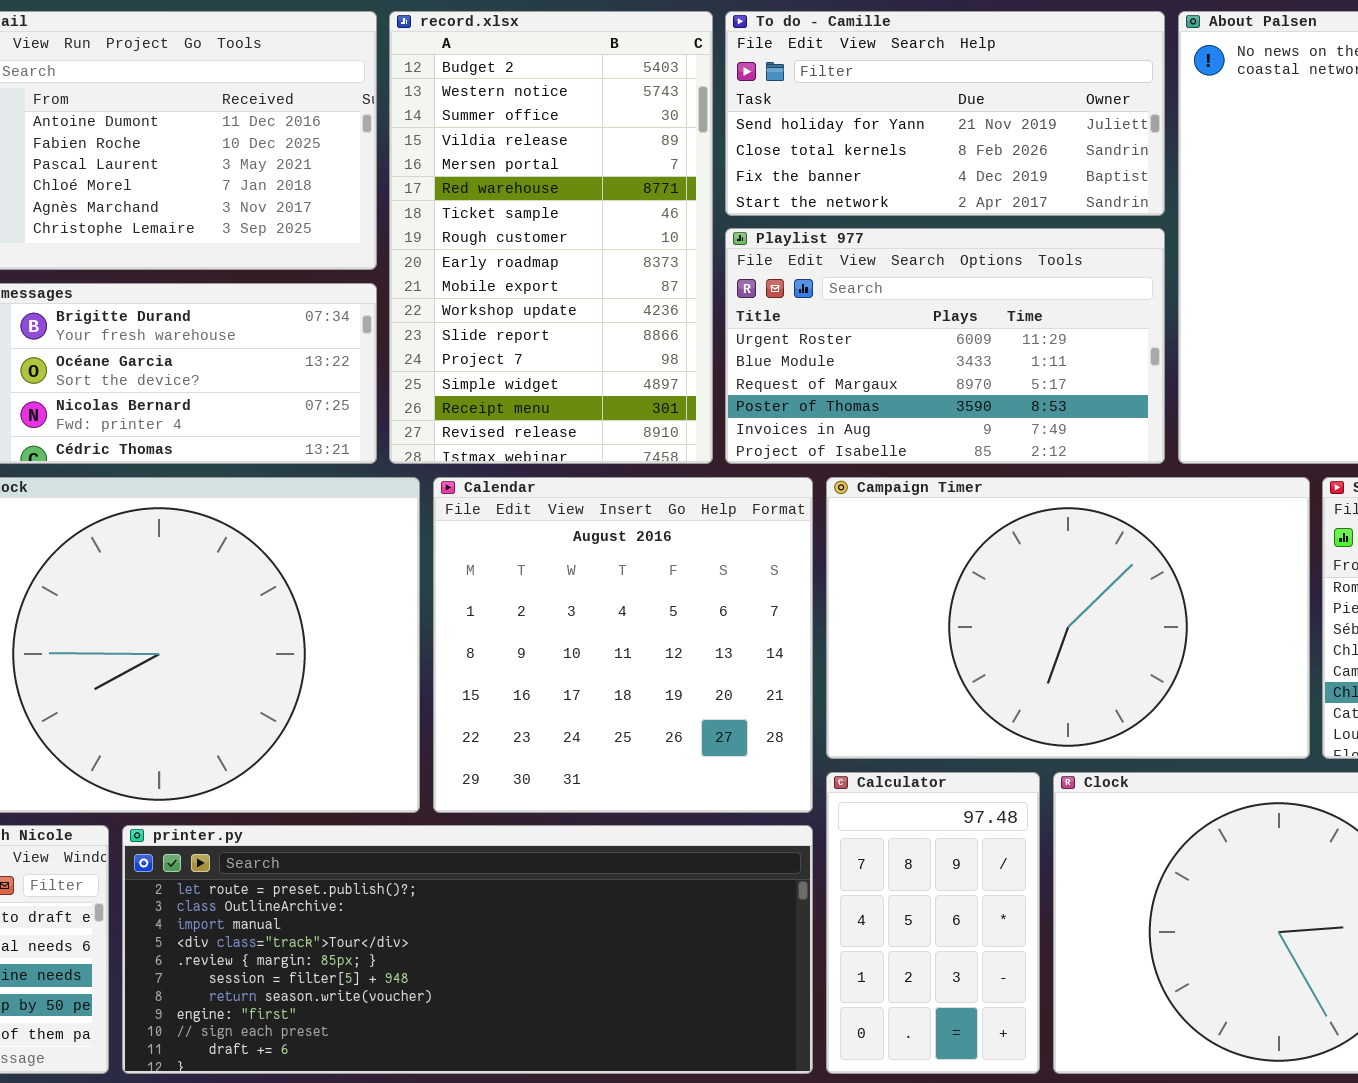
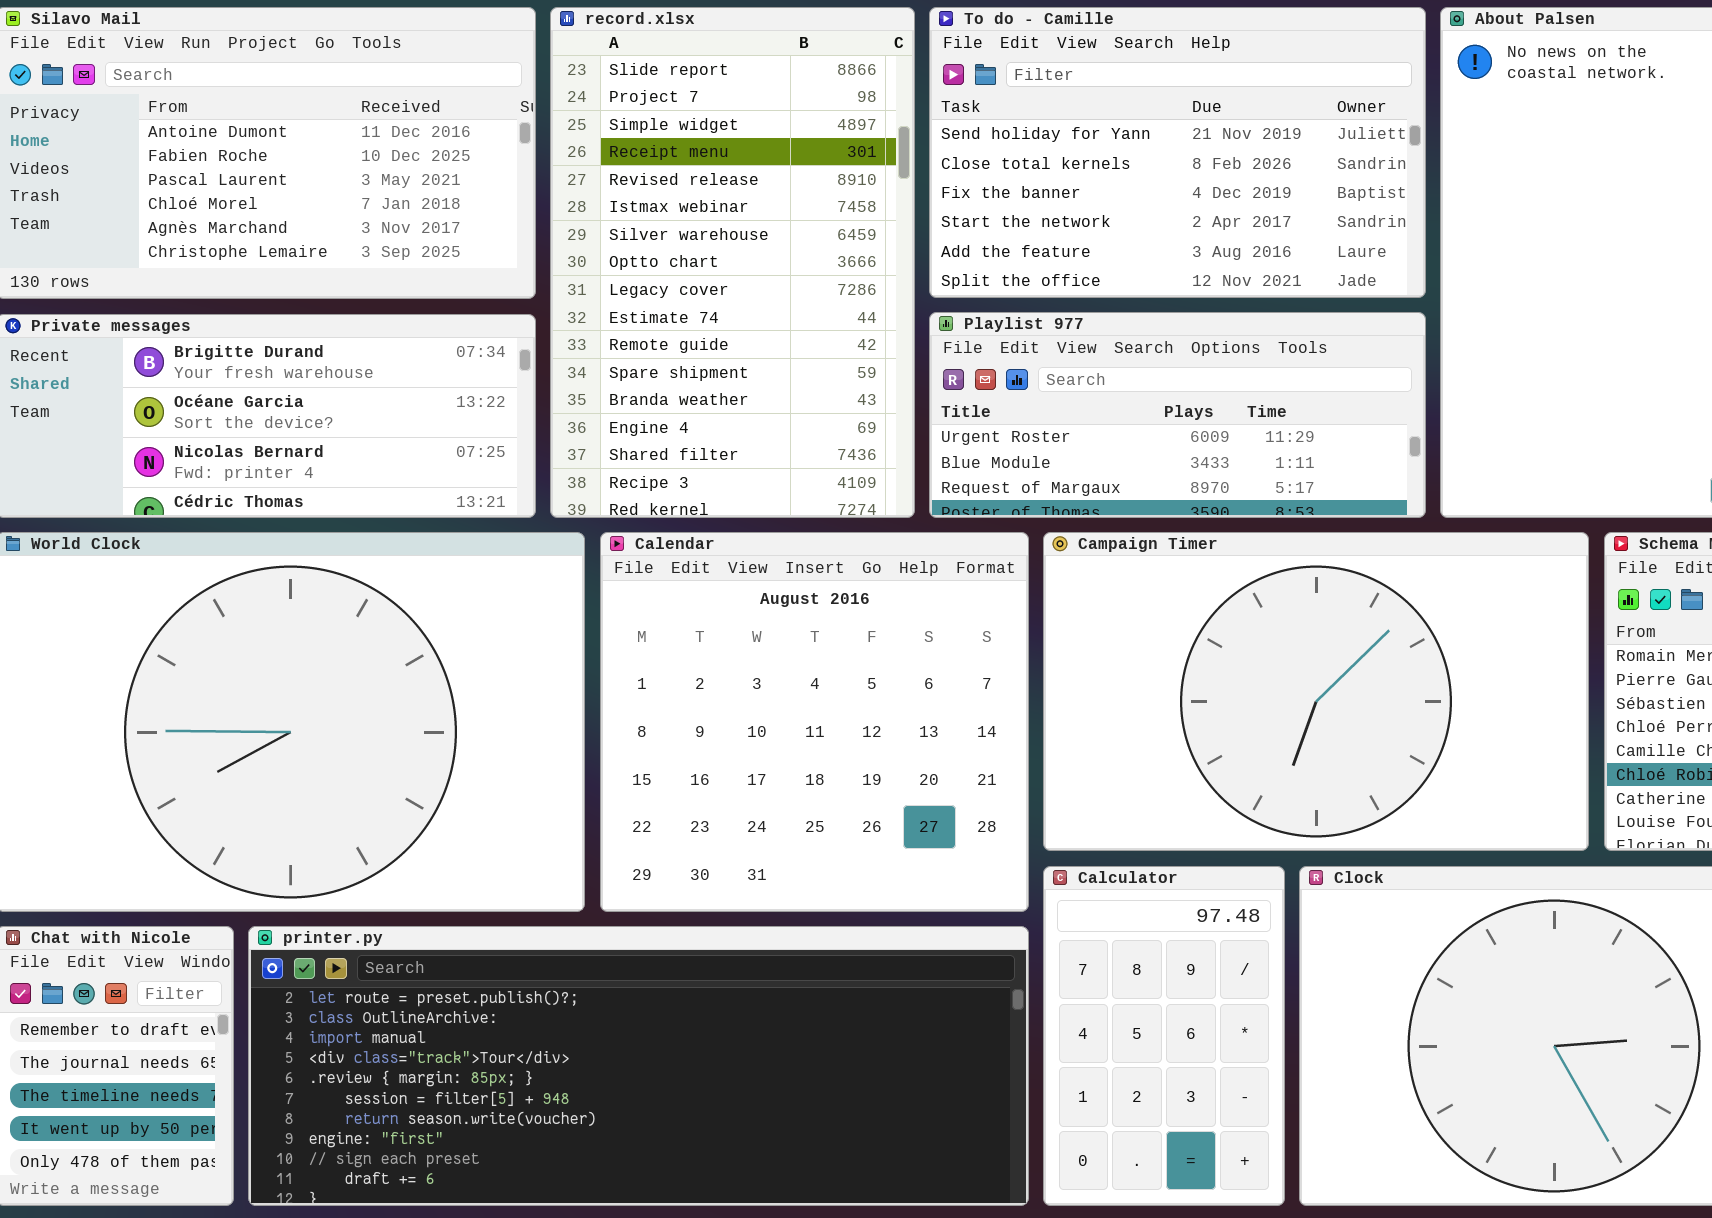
record.xlsx: [389,11,713,464] -> [550,7,915,518], scrolled down 11 rows
To do - Camille: [725,11,1165,216] -> [929,7,1426,298], resized
Playlist 977: [725,228,1165,464] -> [929,312,1426,518], resized

